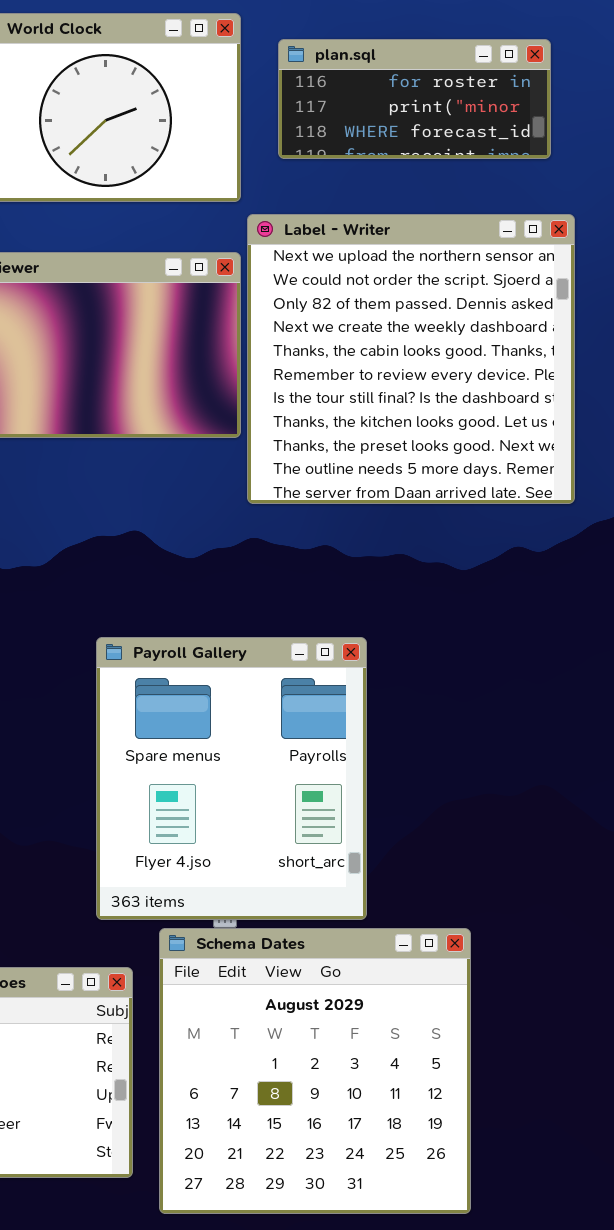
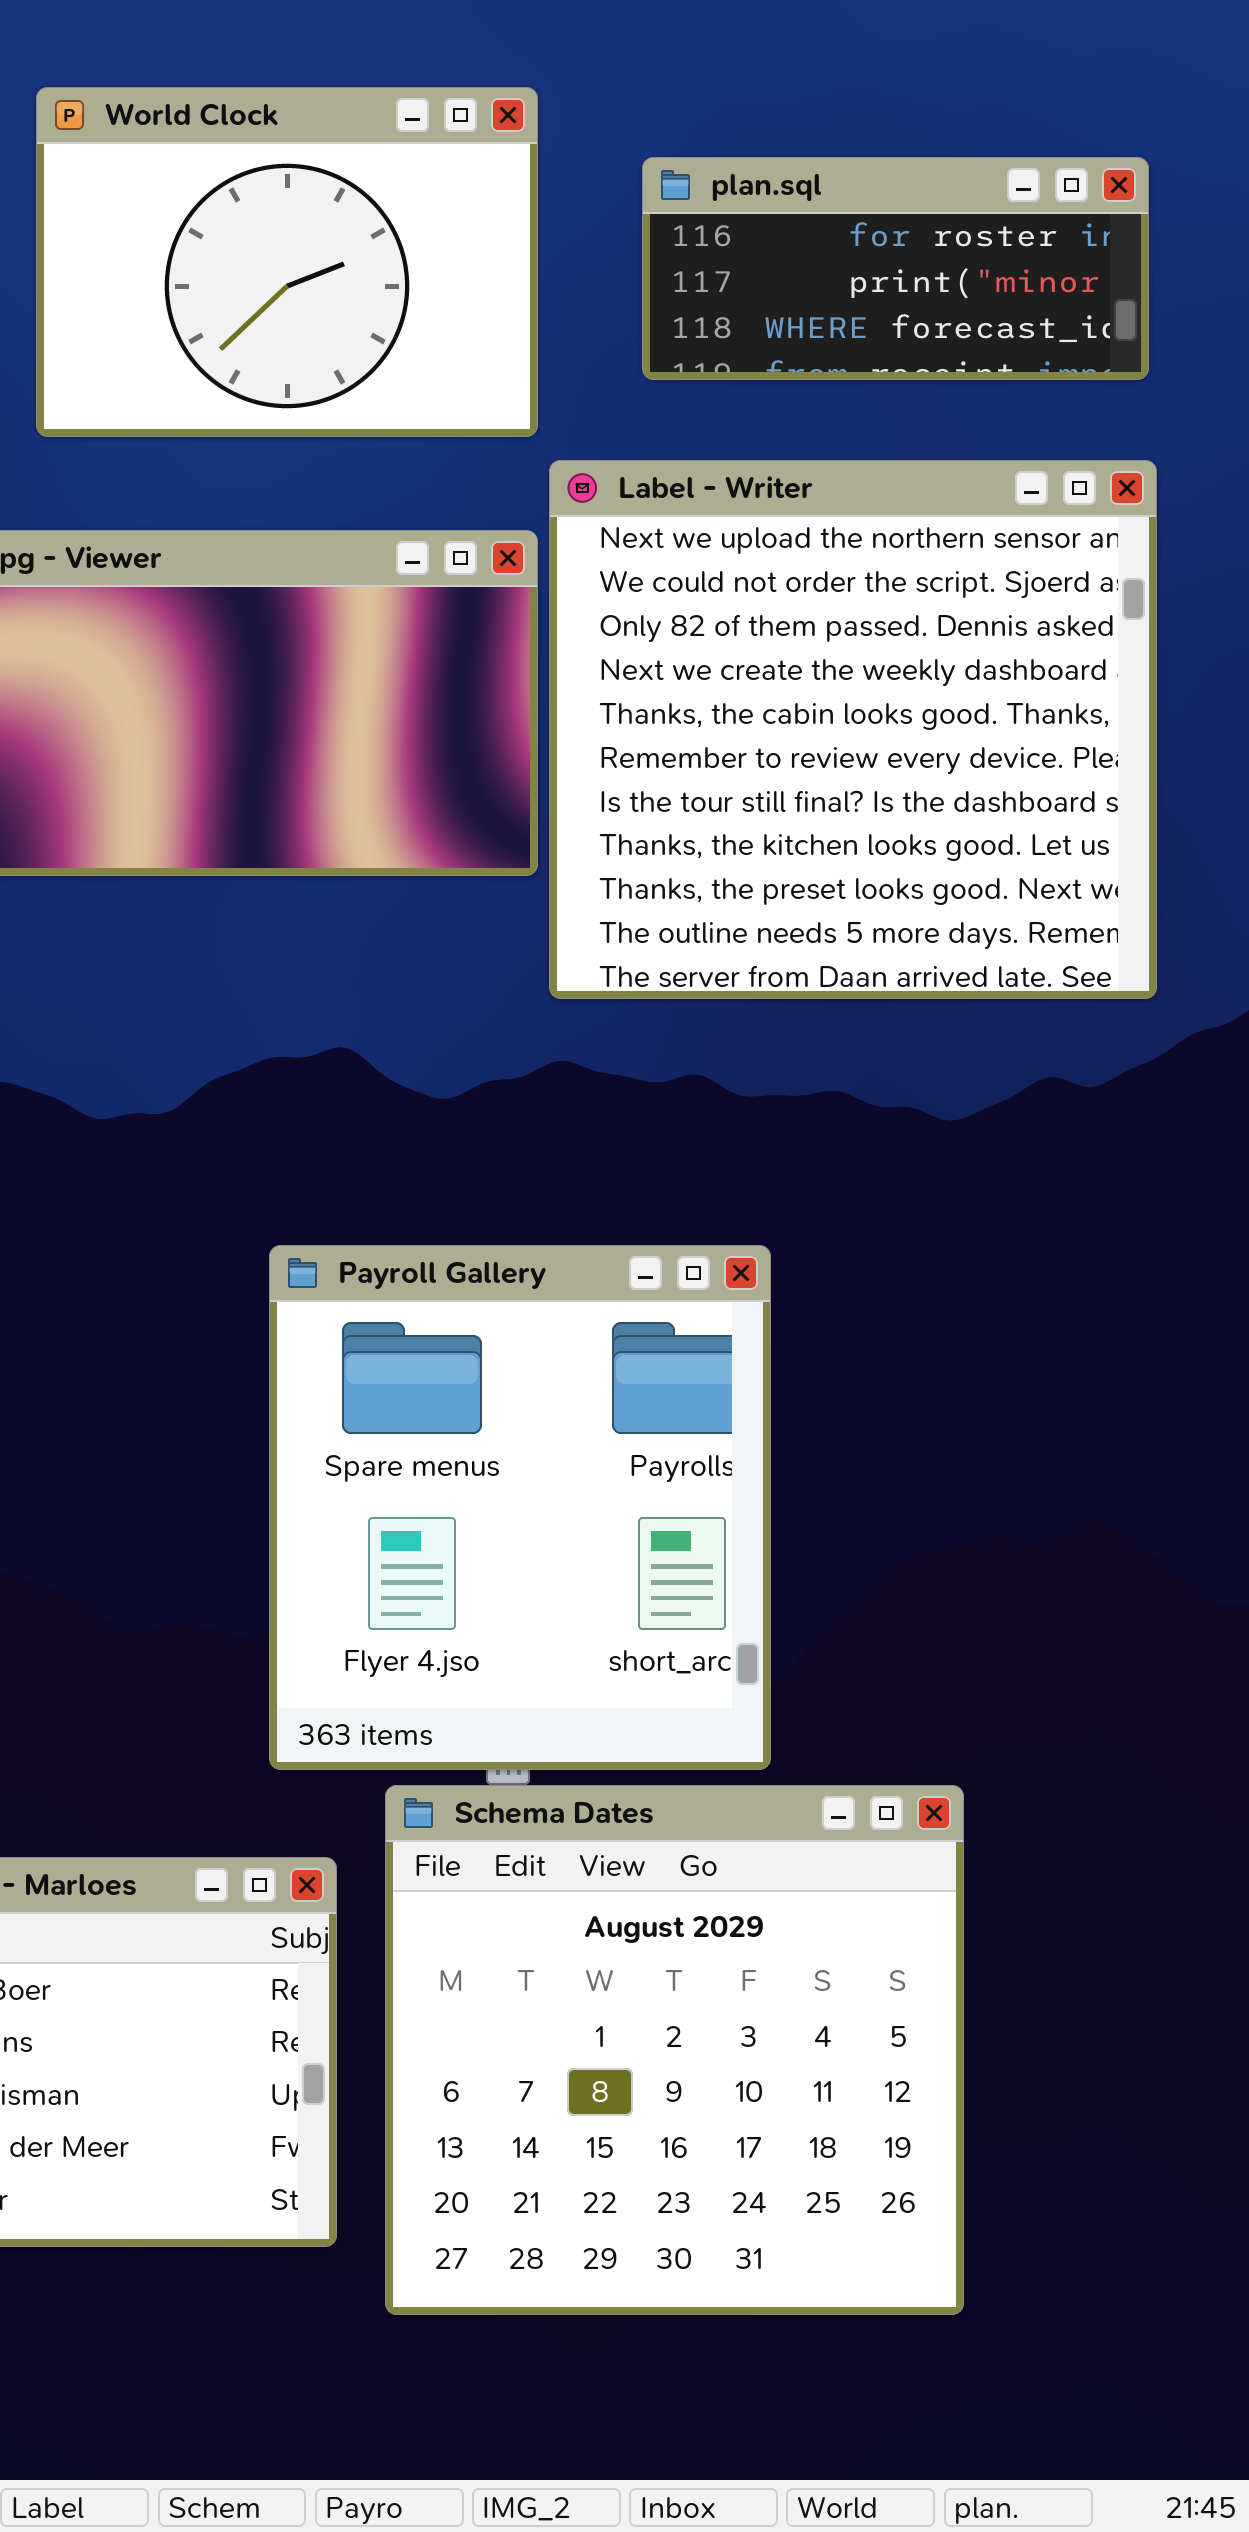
plan.sql: [278,39,551,159] -> [642,157,1149,380], moved

